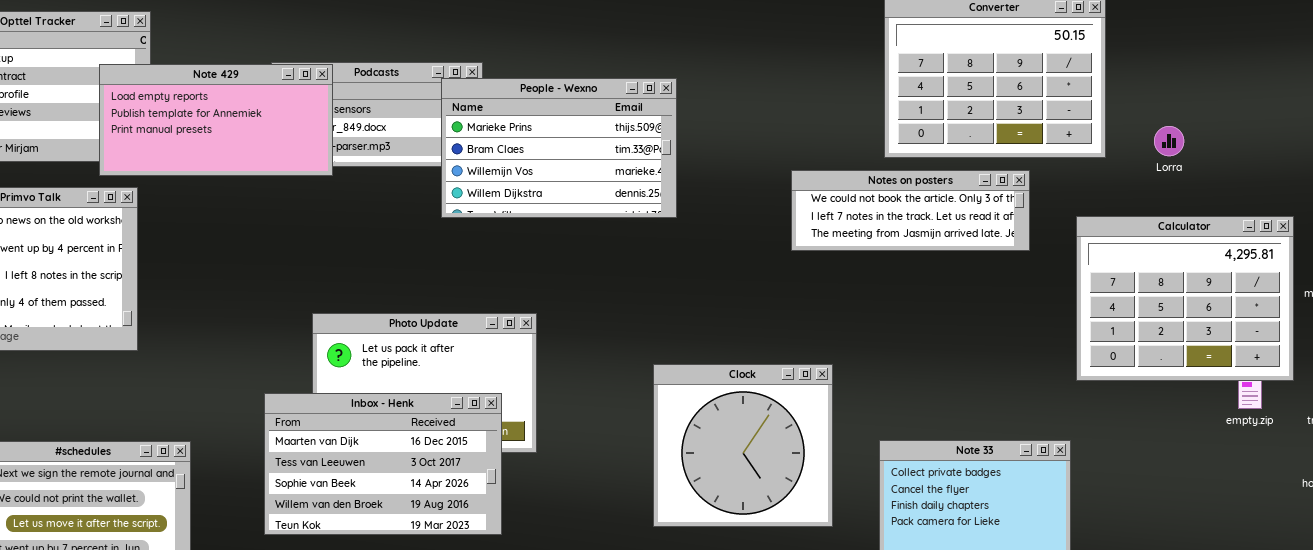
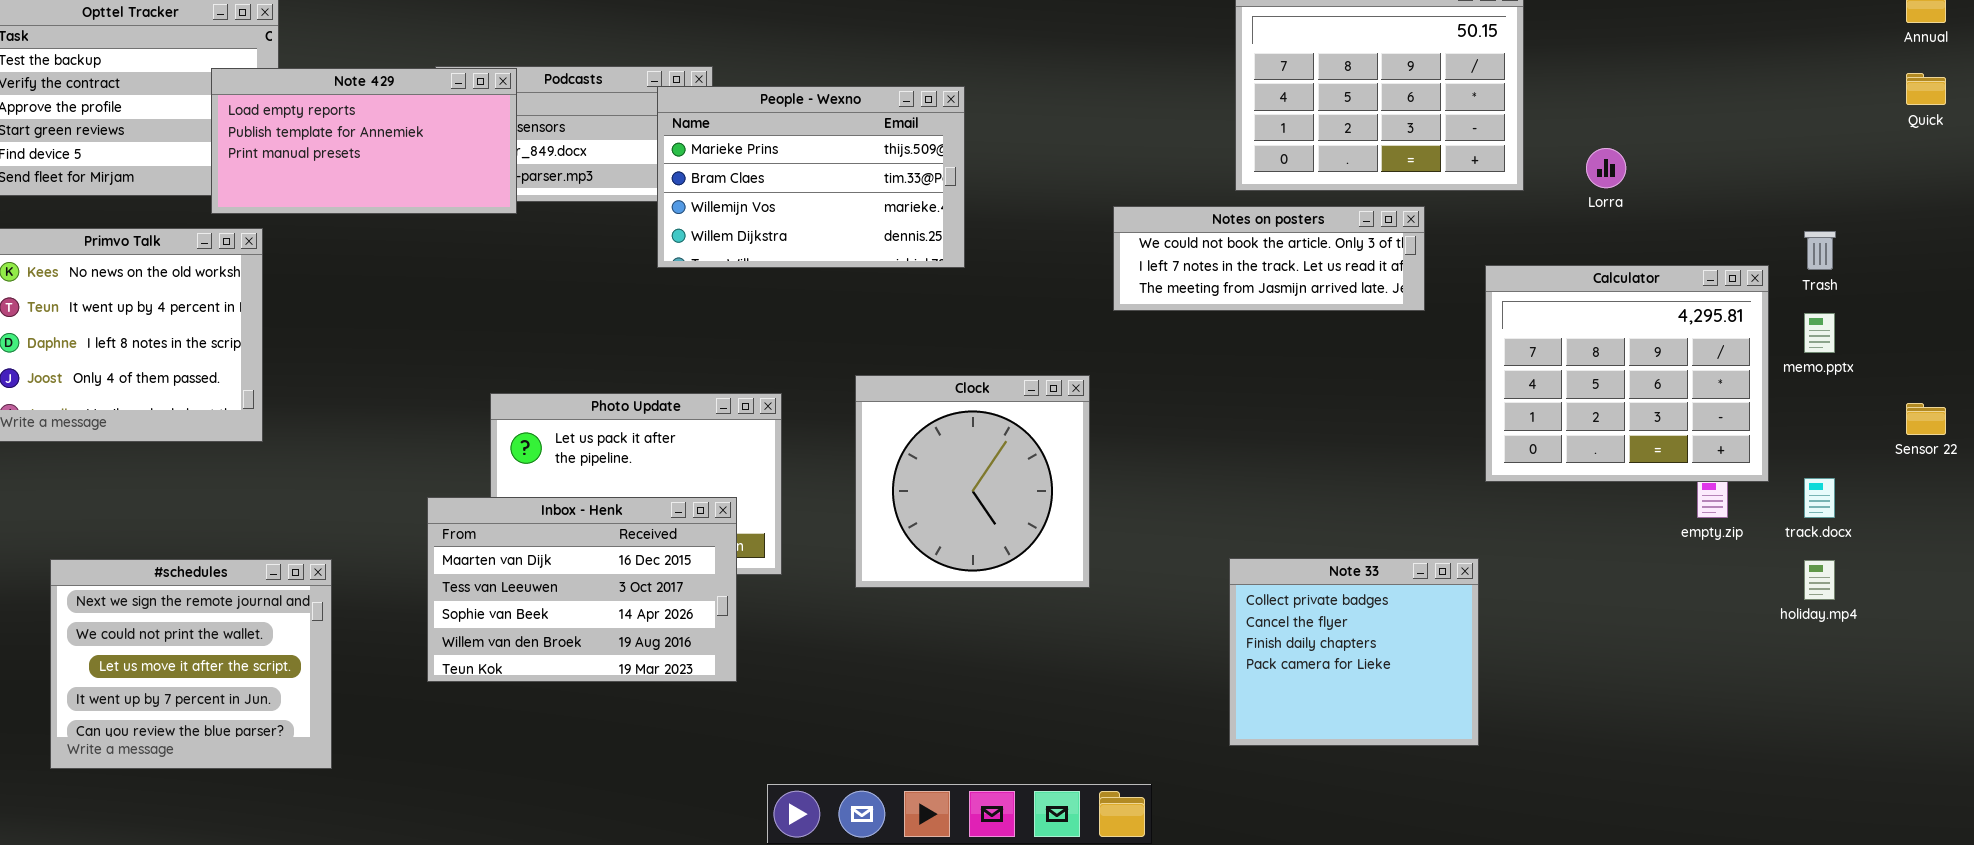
Clock: [653,364,833,527] -> [855,375,1090,588], moved

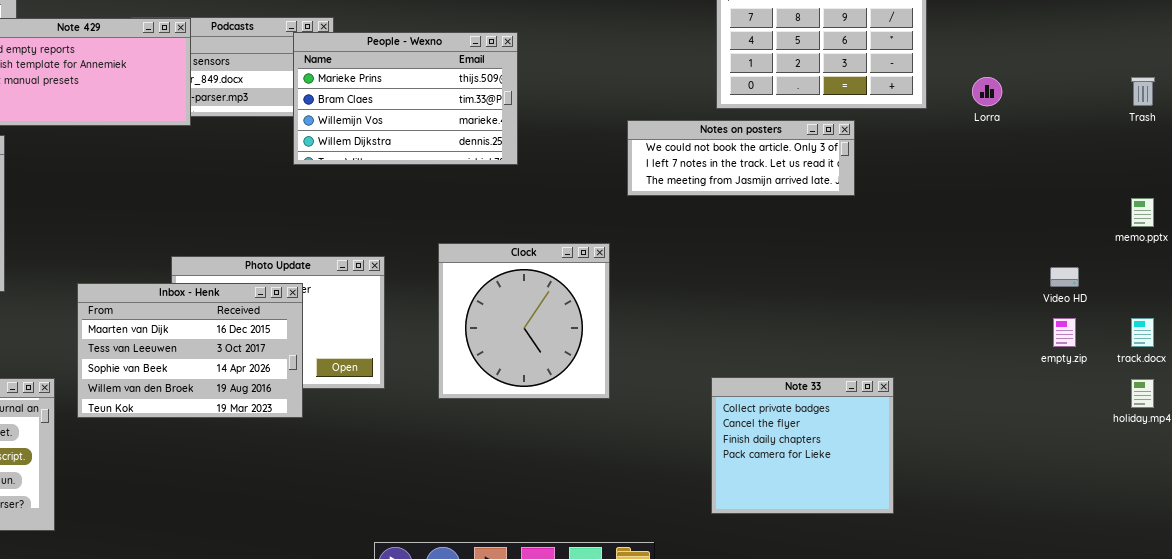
Trash: [1804,231,1836,270] -> [1131,77,1155,106], moved
Calculator: [1485,265,1769,482] -> none, closed
Inbox - Henk: [427,497,737,682] -> [77,283,303,418], moved

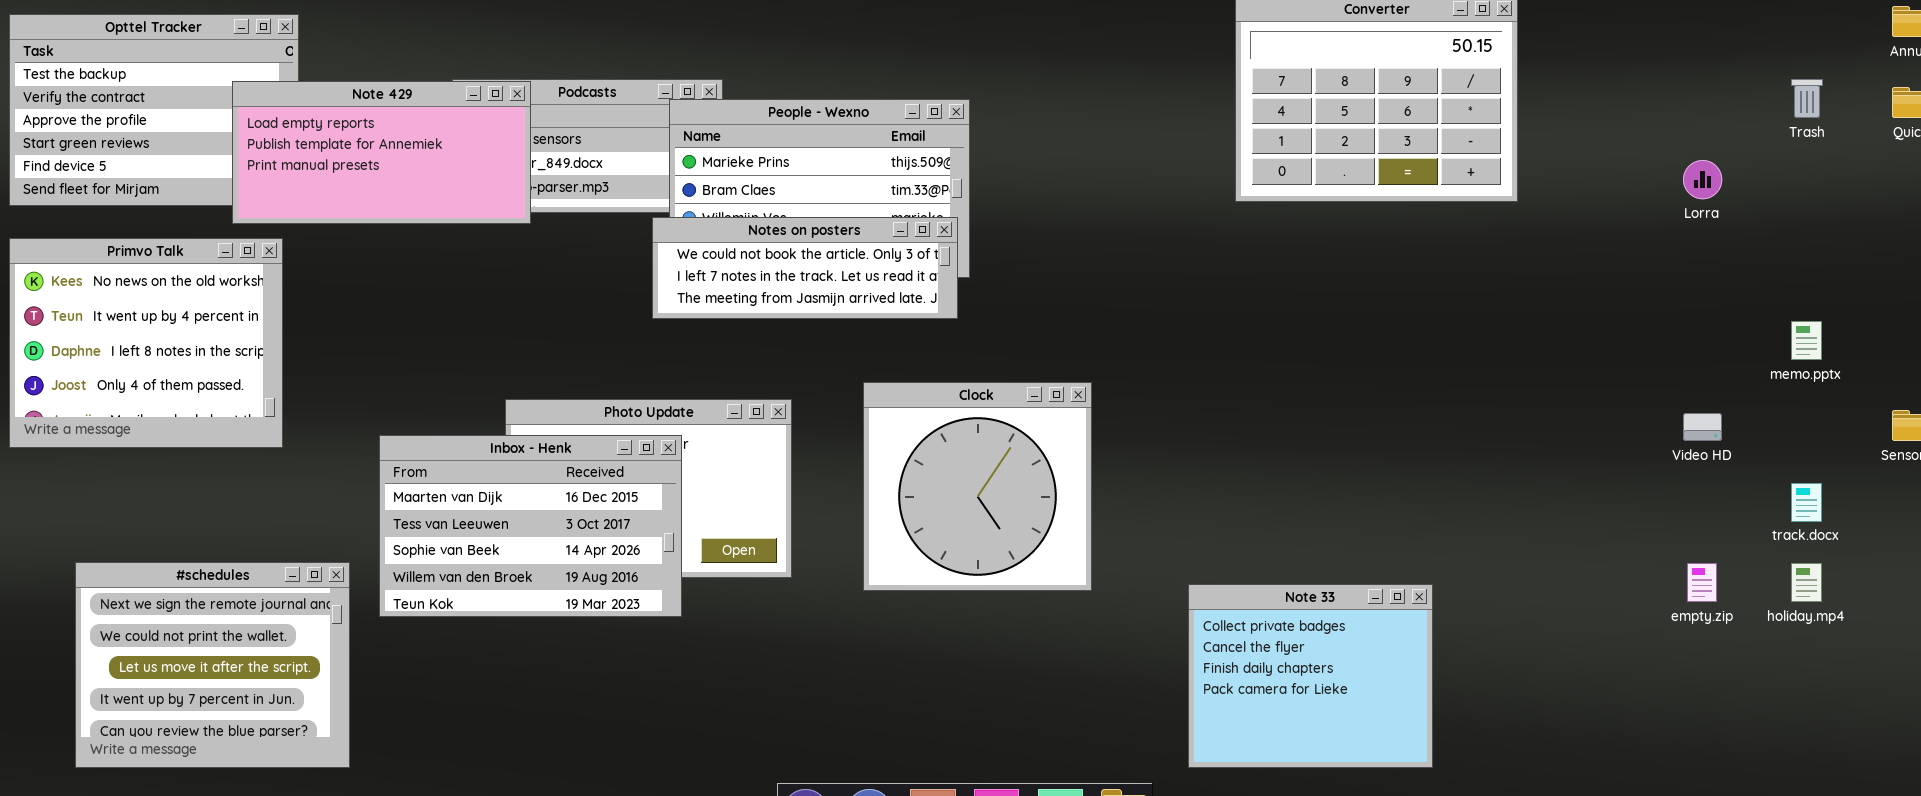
Lorra: [972,77,1002,106] -> [1683,160,1722,199], moved
Trash: [1131,77,1155,106] -> [1791,79,1823,118], moved
Notes on posters: [627,120,855,196] -> [652,217,958,319], moved
empty.zip: [1053,318,1076,347] -> [1687,563,1717,602], moved
Note 33: [711,377,894,514] -> [1188,584,1433,768], moved

